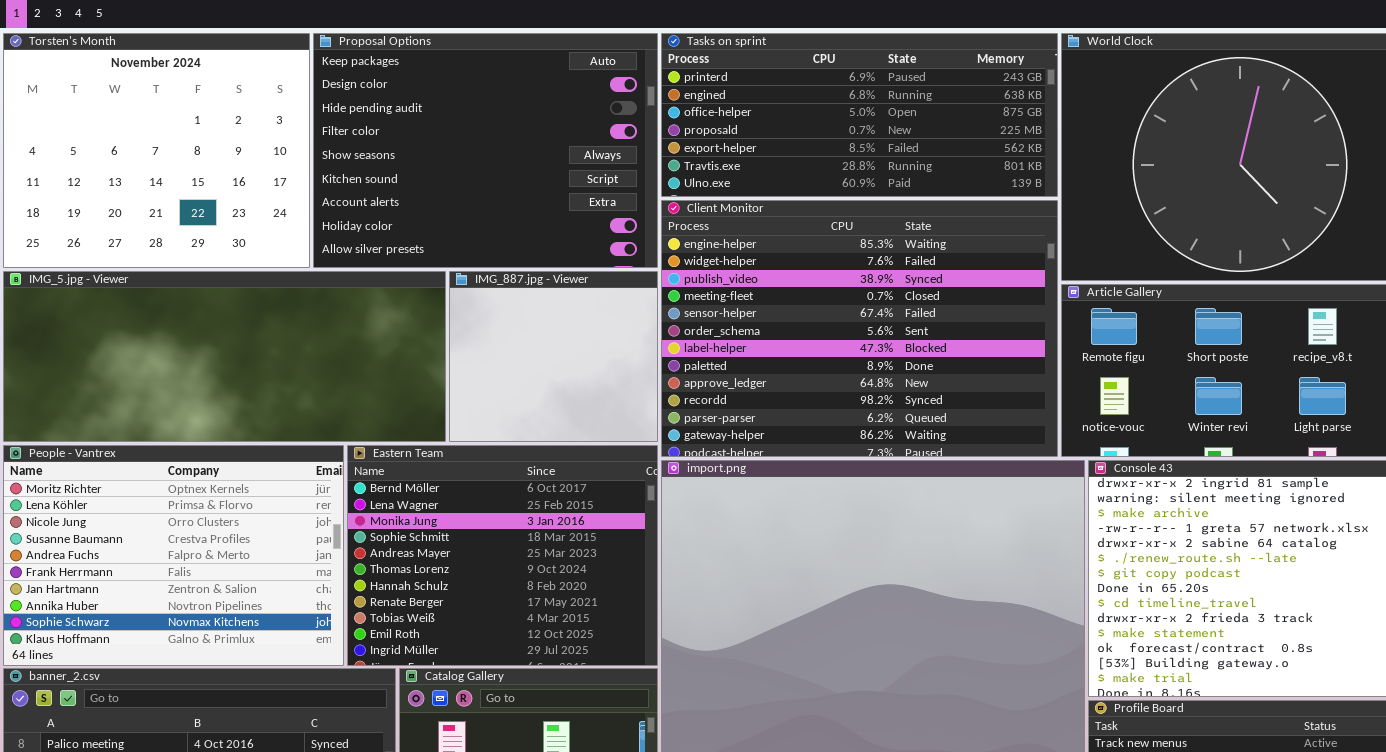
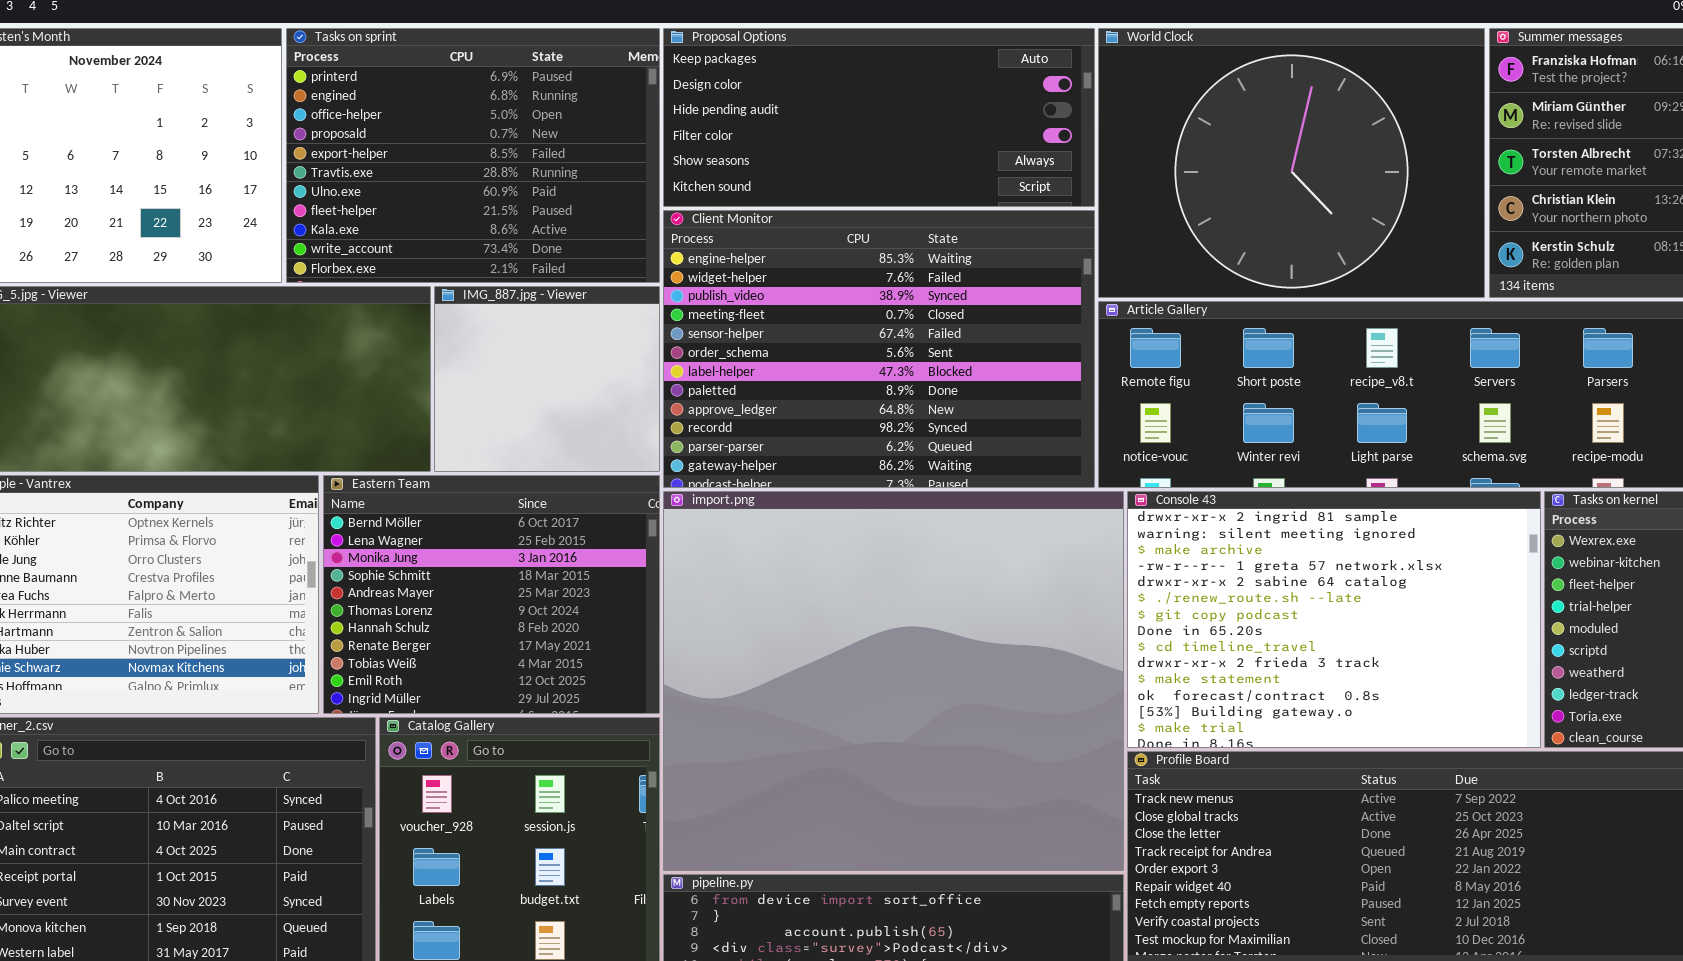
Proposal Options: [313,33,658,268] -> [663,28,1095,207], moved, resized
Tasks on sprint: [661,33,1058,197] -> [286,28,660,283], moved, resized

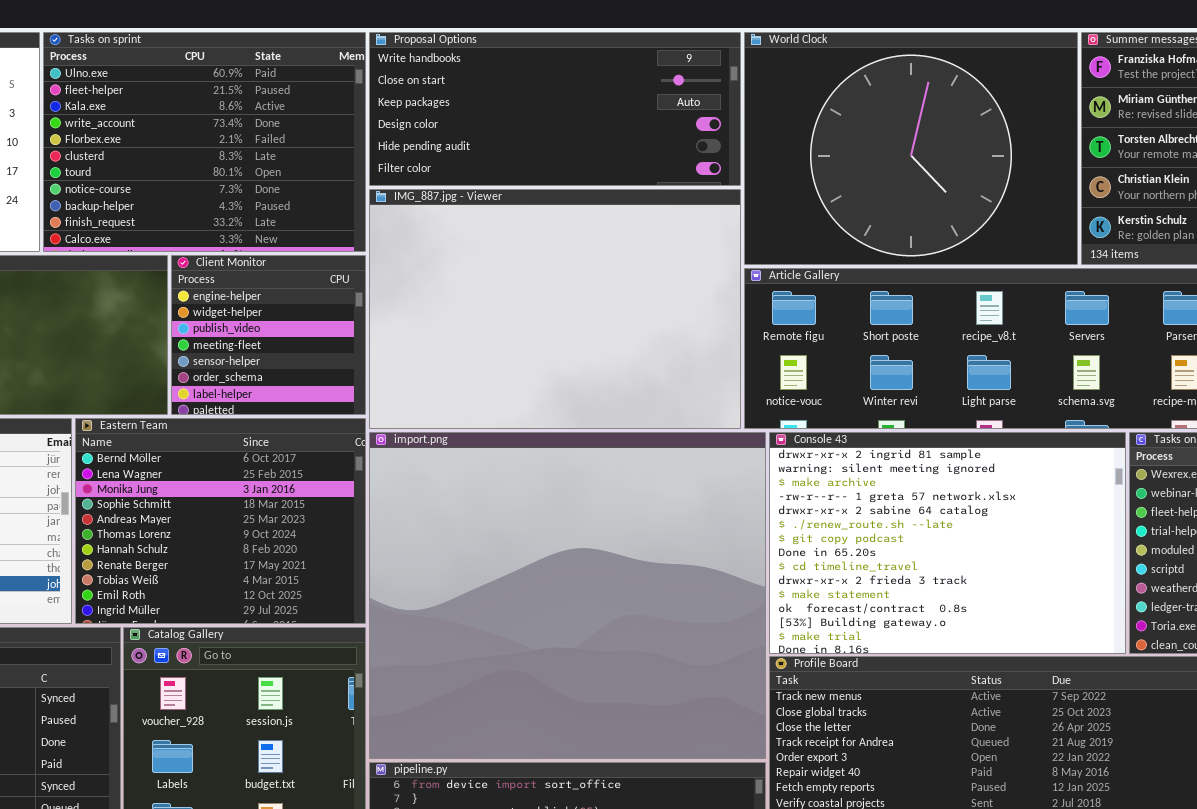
Tasks on sprint: [286,28,660,283] -> [43,32,366,252], scrolled down 6 rows
Proposal Options: [663,28,1095,207] -> [369,32,741,186], scrolled up 2 rows
Client Monitor: [663,210,1095,488] -> [171,255,366,415], moved, resized
IMG_887.jpg - Viewer: [434,286,660,472] -> [369,189,741,429], moved, resized

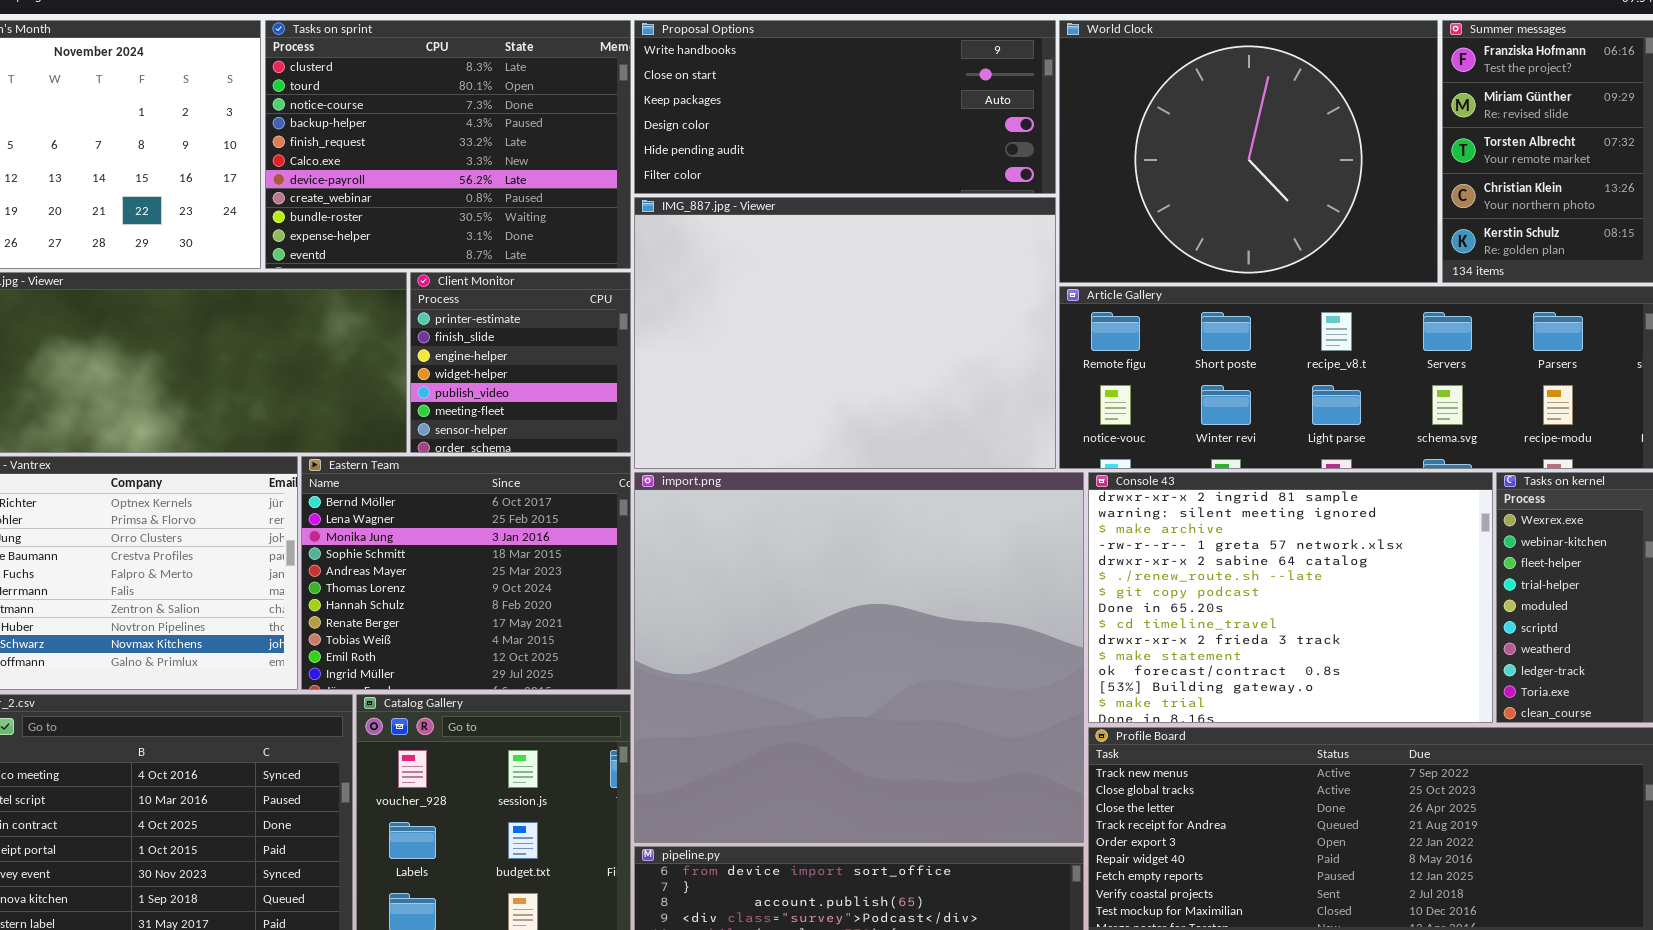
Tasks on sprint: [43,32,366,252] -> [265,20,631,269], scrolled down 5 rows
Client Monitor: [171,255,366,415] -> [410,272,631,453], scrolled up 2 rows

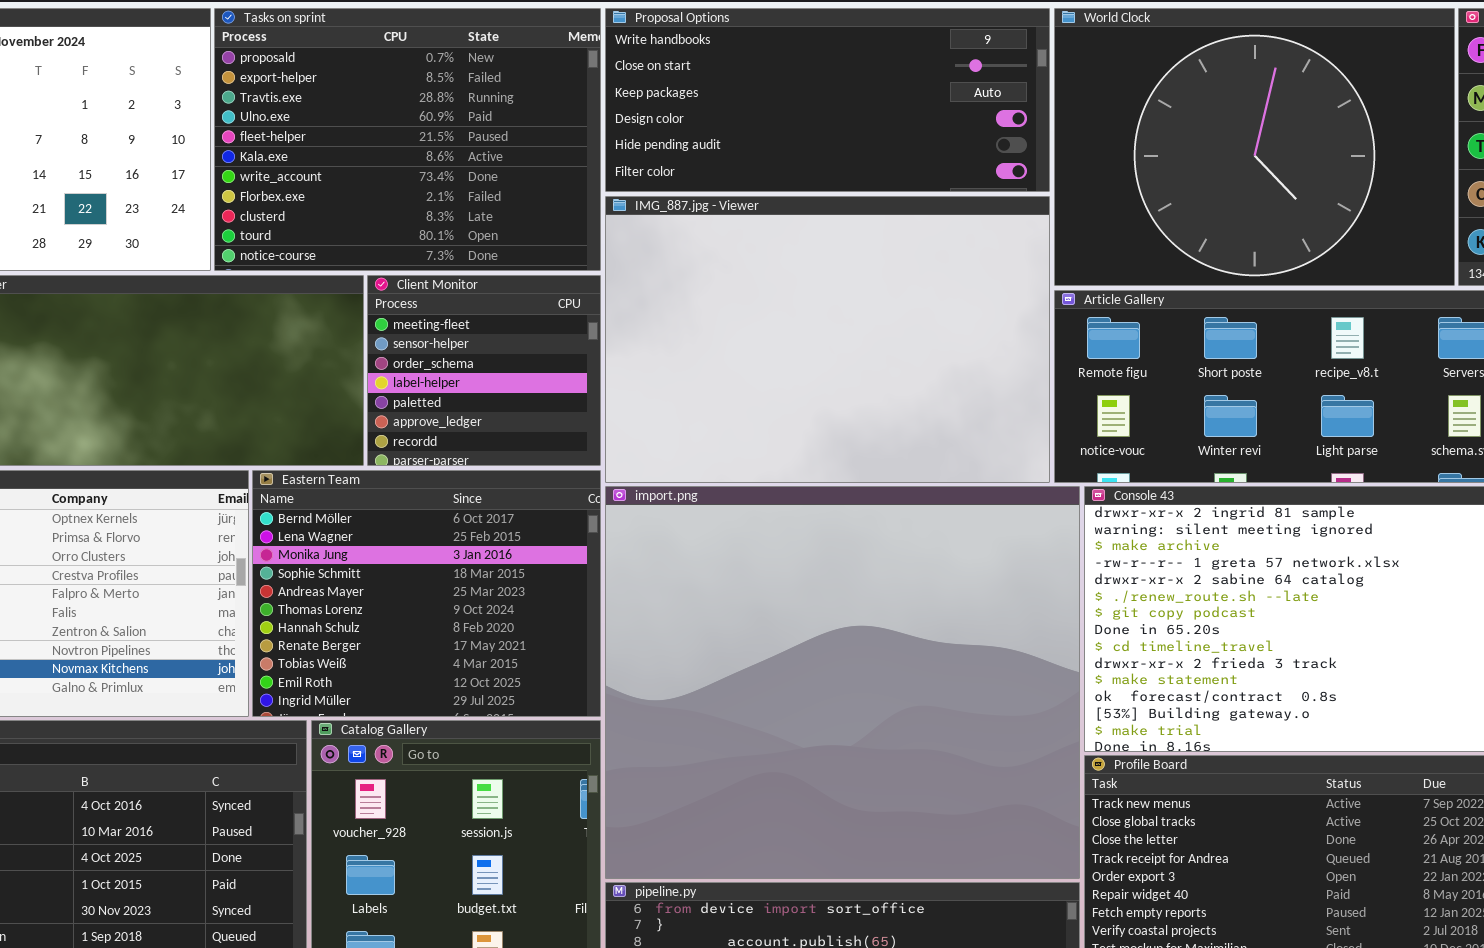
Tasks on sprint: [265,20,631,269] -> [214,8,601,271], scrolled up 8 rows
Client Monitor: [410,272,631,453] -> [367,275,601,466], scrolled down 5 rows

